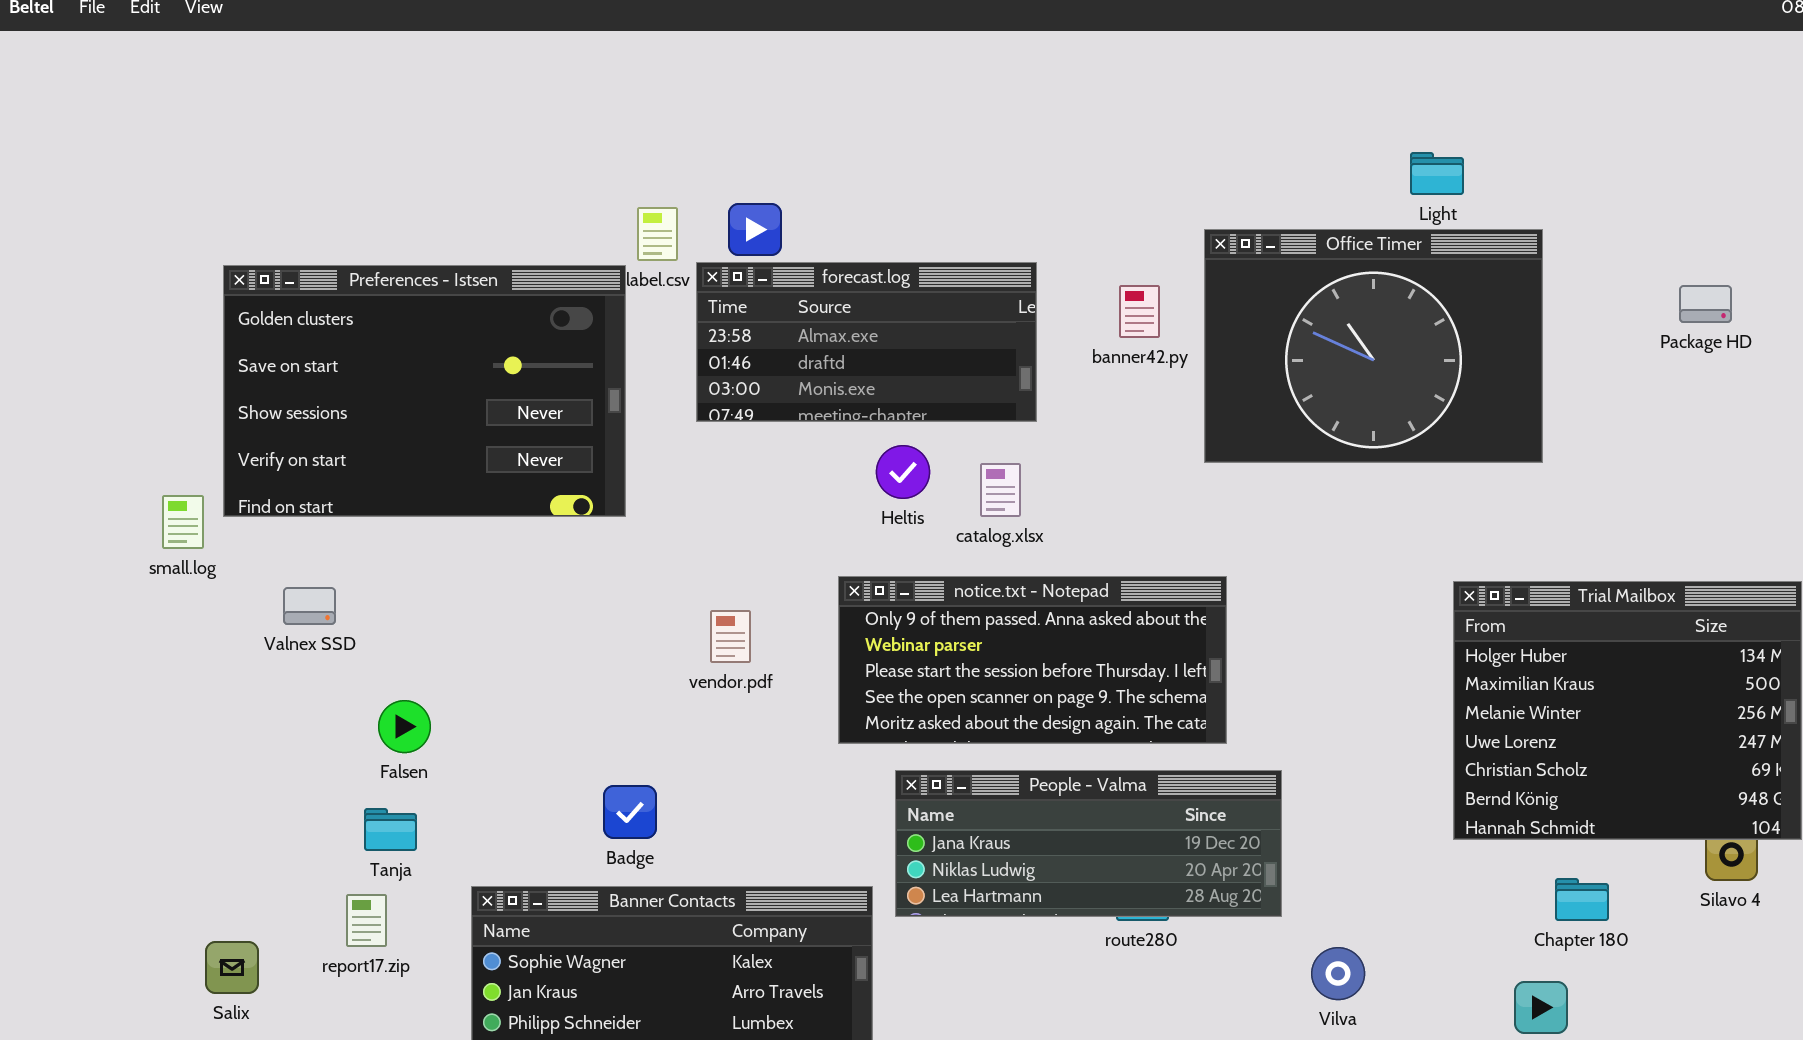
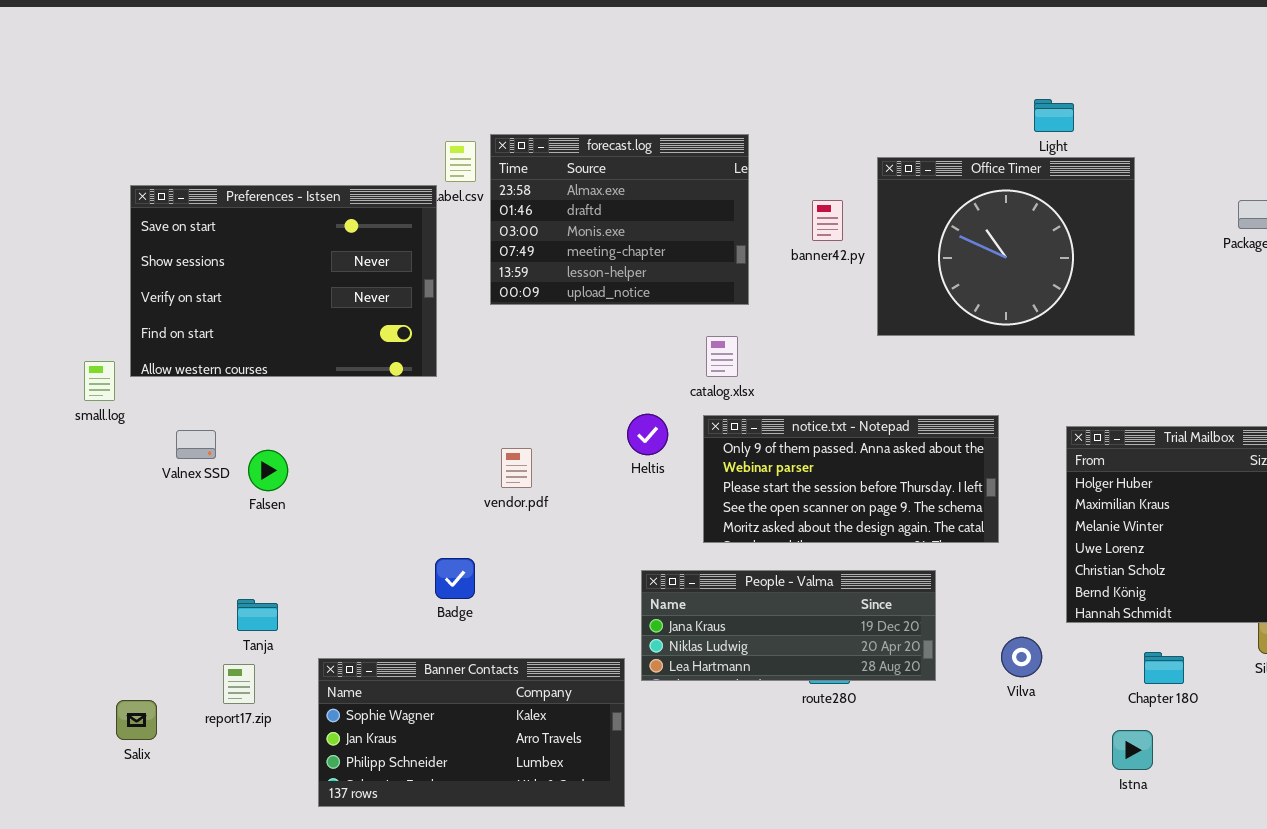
forecast.log: [696,262,1037,422] -> [490,134,749,305], resized
Preferences - Istsen: [223,265,626,517] -> [130,185,437,377], scrolled down 1 row
Heltis: [876,445,930,499] -> [627,414,668,455], moved
notice.txt - Notepad: [838,576,1227,744] -> [703,415,999,543], moved
Falsen: [378,700,431,753] -> [248,450,288,491], moved
Badge: [603,785,657,839] -> [435,558,475,599], moved
Vilva: [1311,947,1365,1000] -> [1001,637,1042,677], moved

